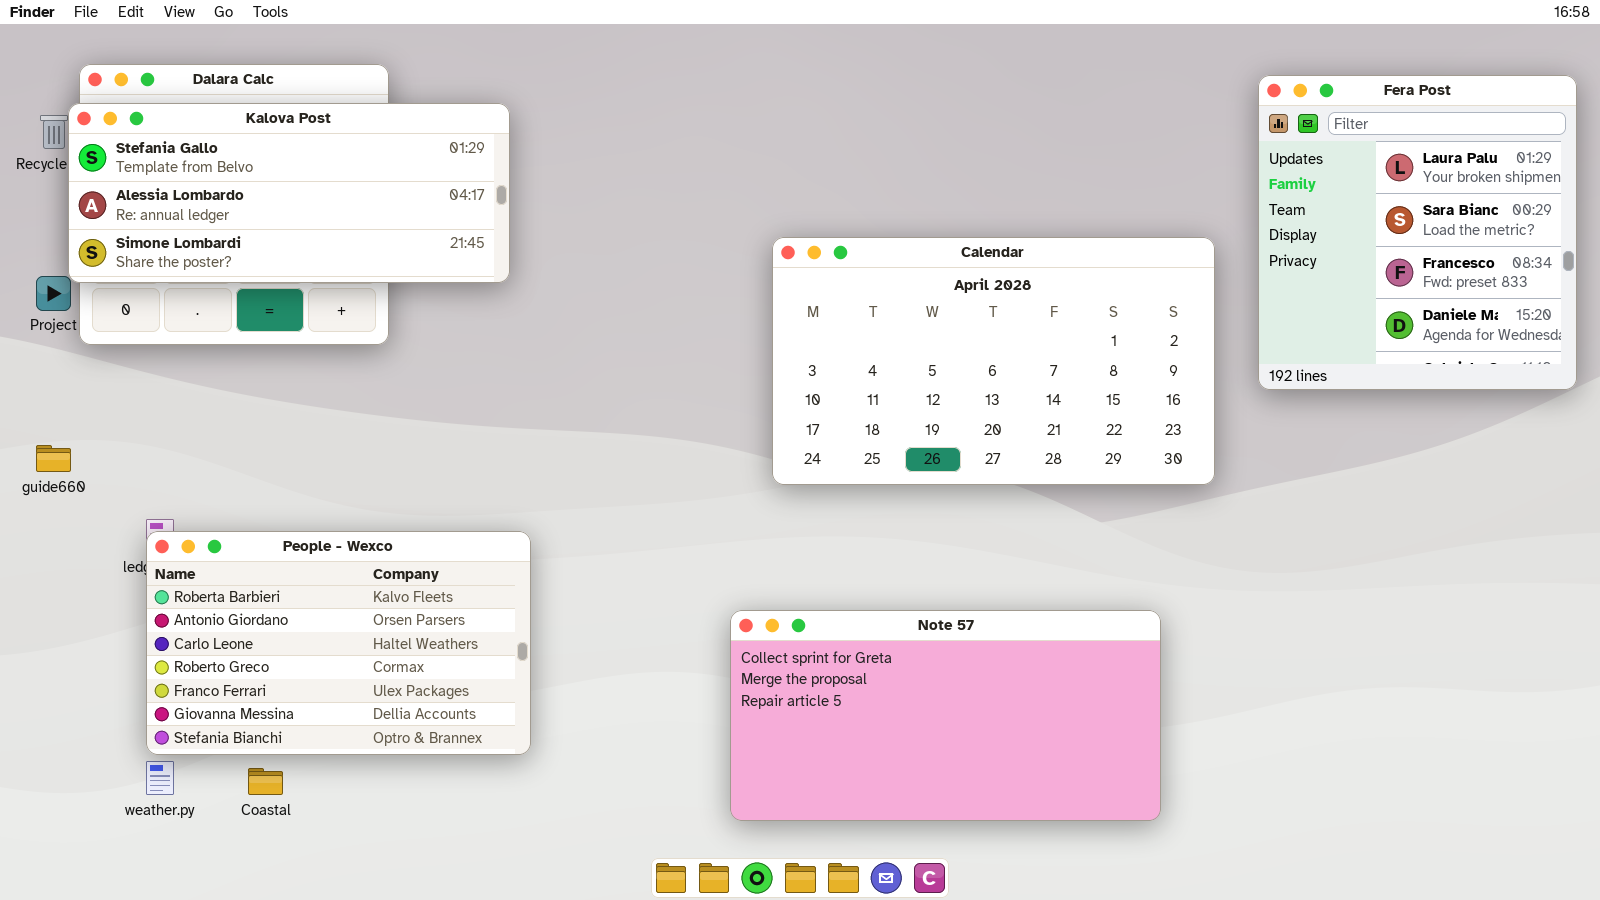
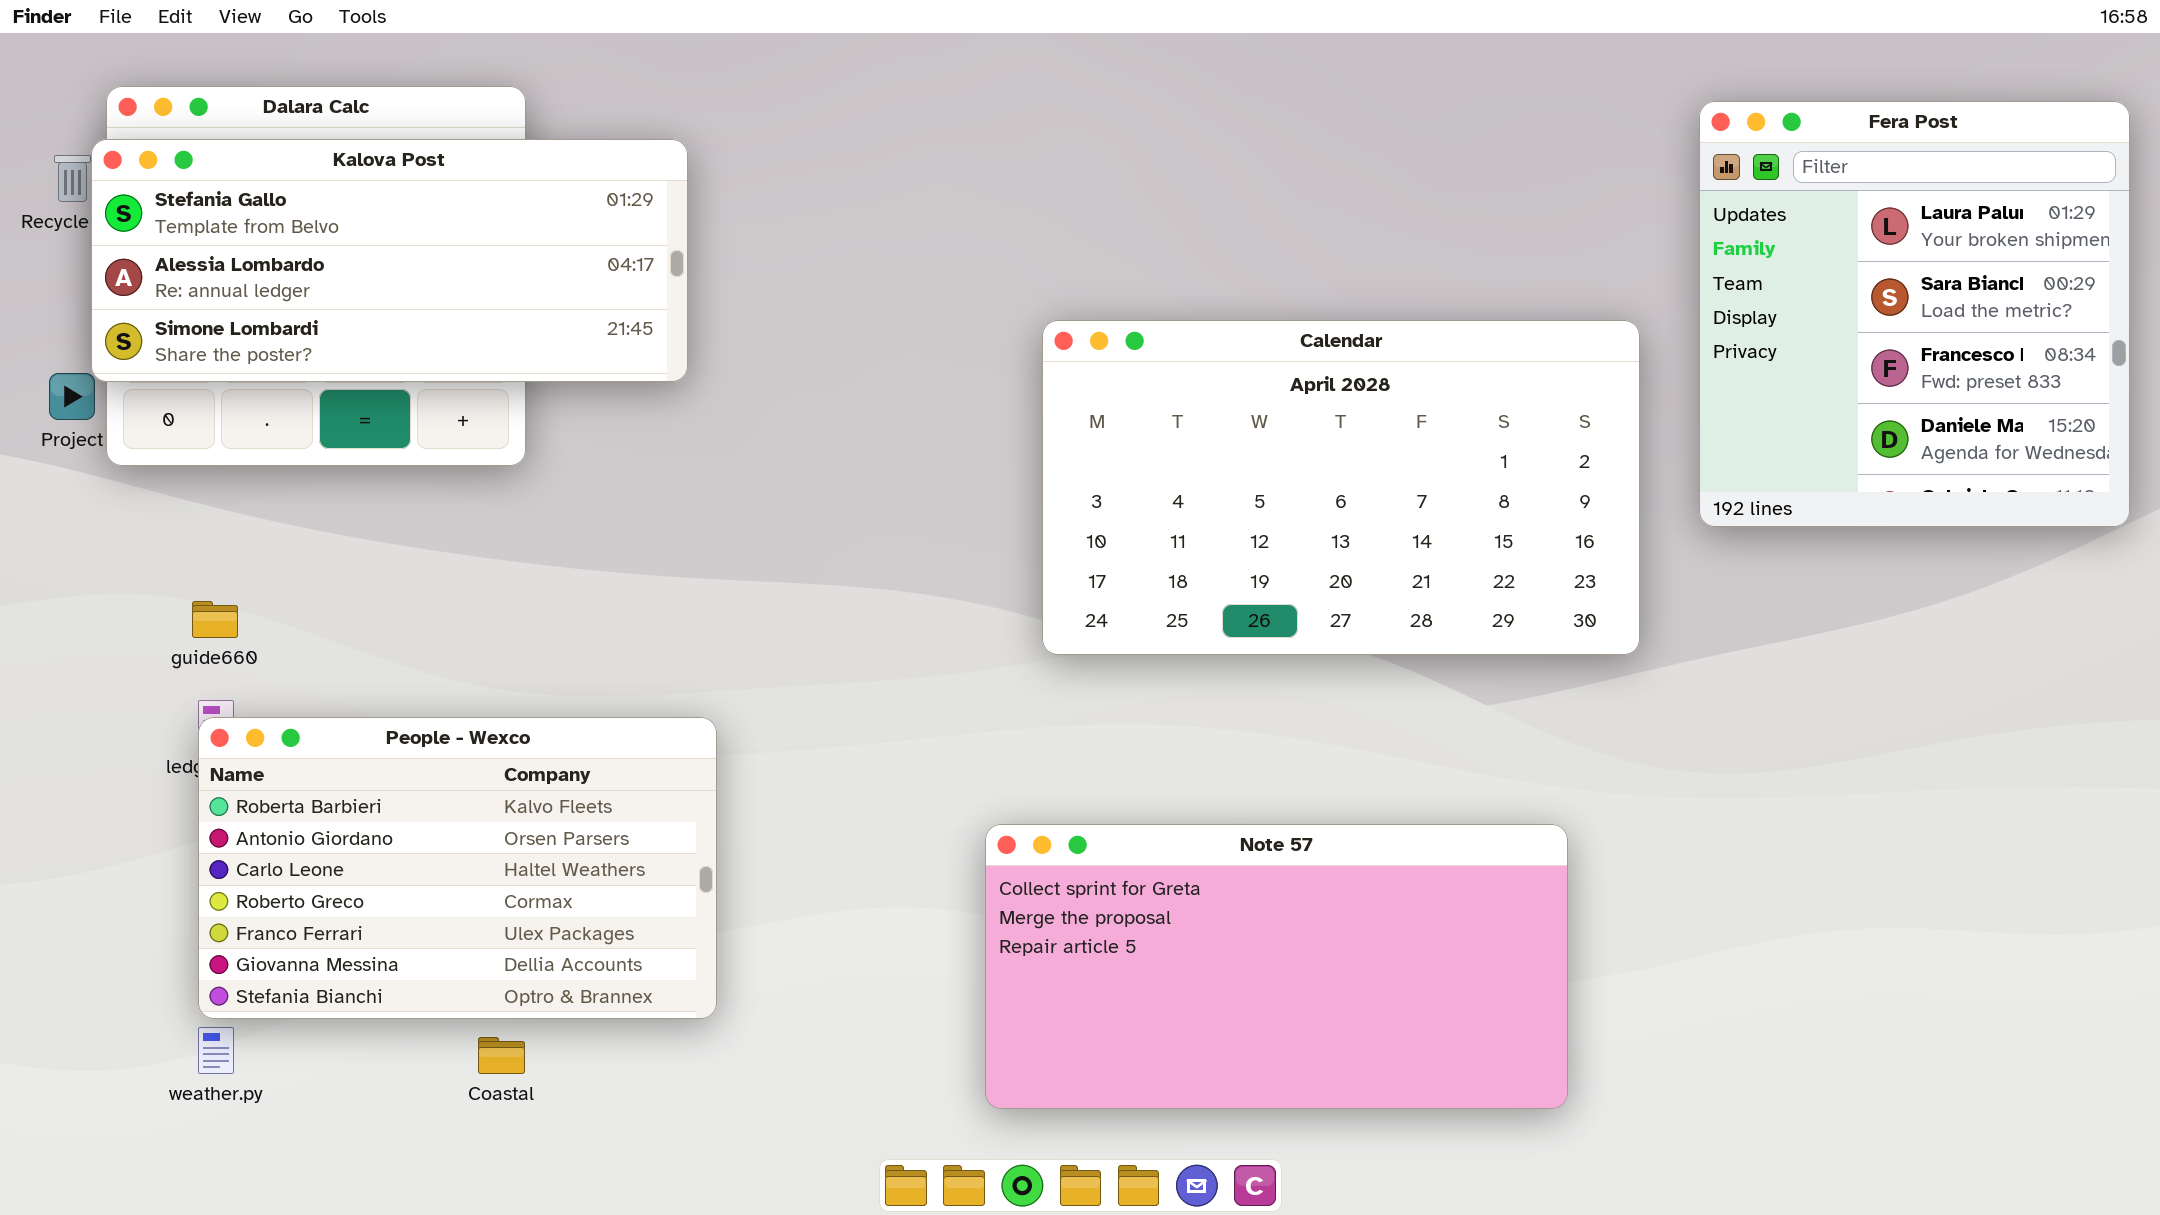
guide660: [36,445,71,472] -> [192,601,238,638], moved
Coastal: [248,768,283,795] -> [478,1037,525,1074], moved

